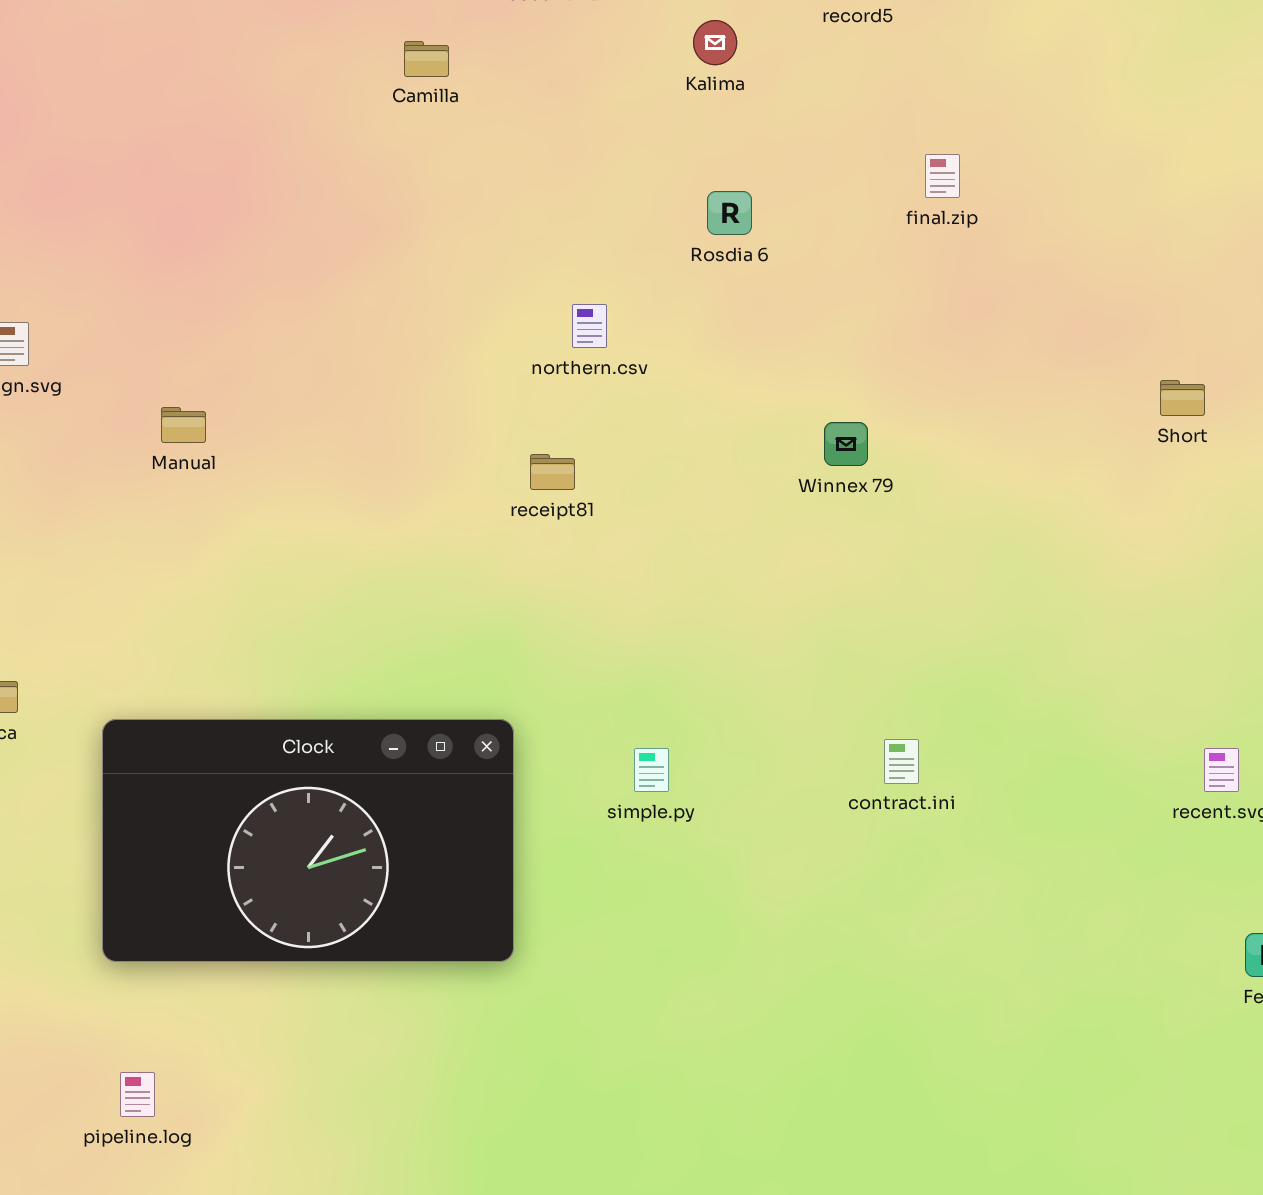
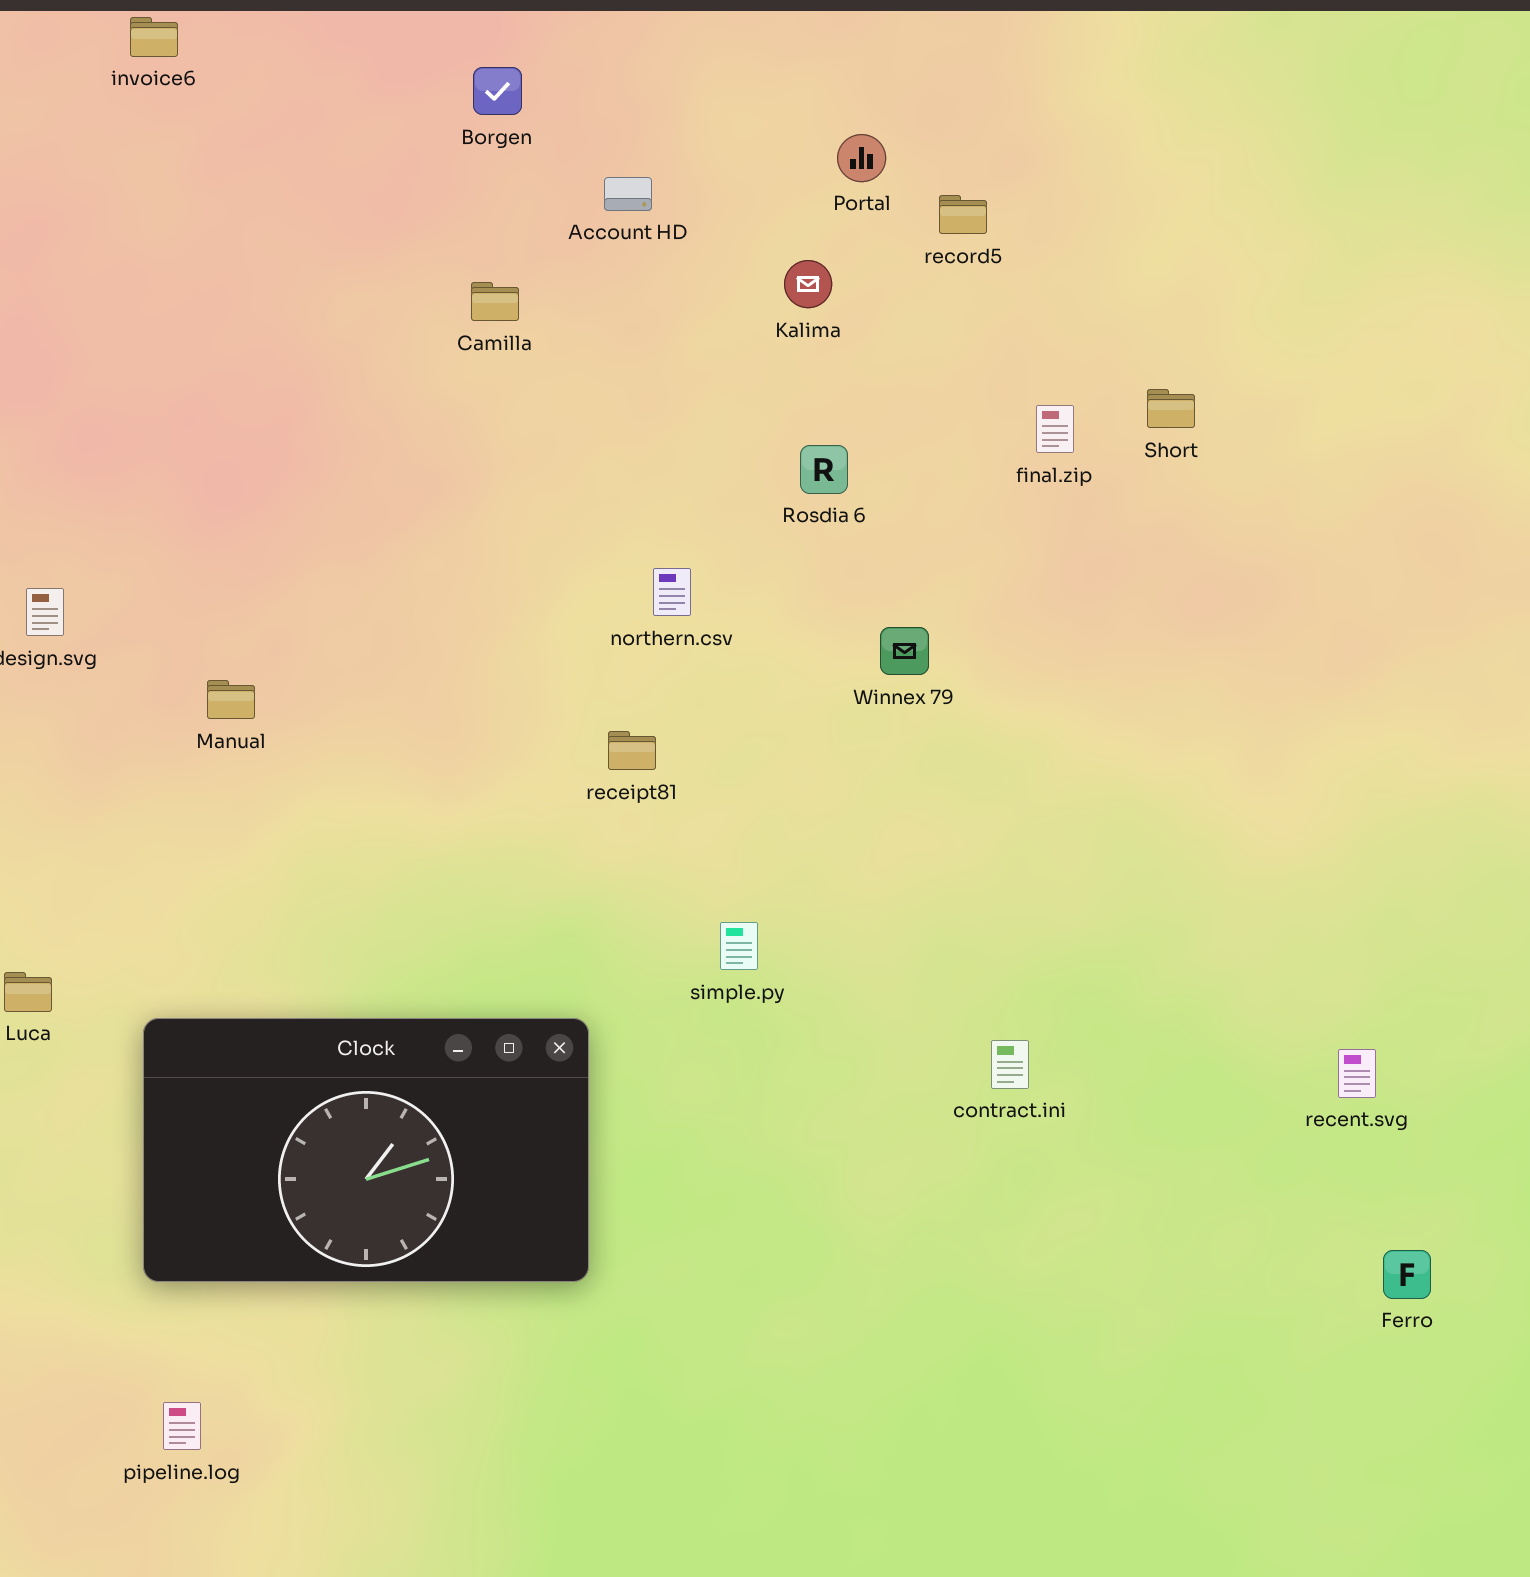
Short: [1160,380,1205,416] -> [1147,389,1195,428], moved
Winnex 79: [824,422,868,466] -> [880,627,929,675], moved
simple.py: [634,748,669,792] -> [720,922,758,970], moved

